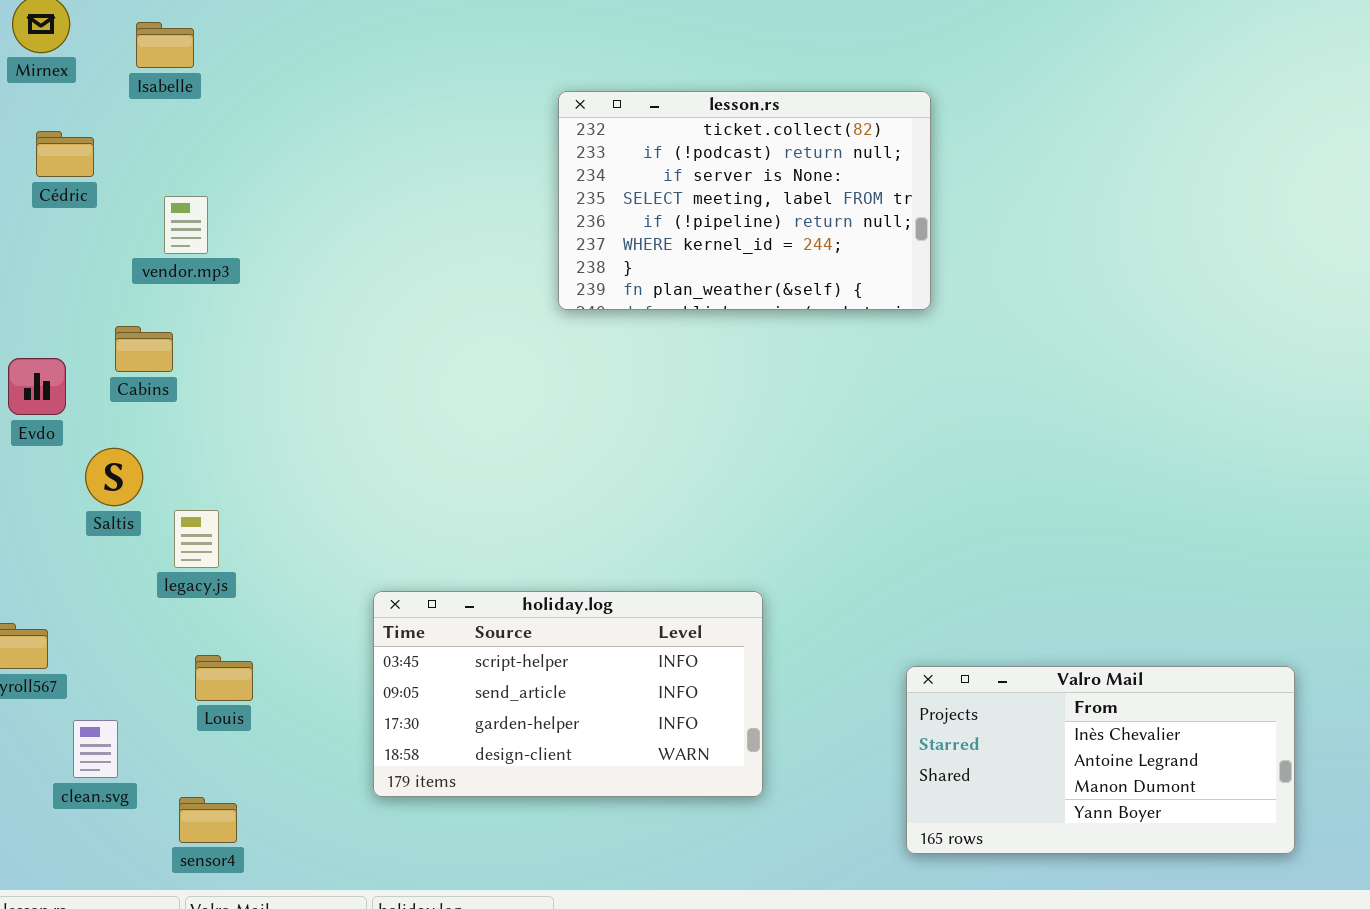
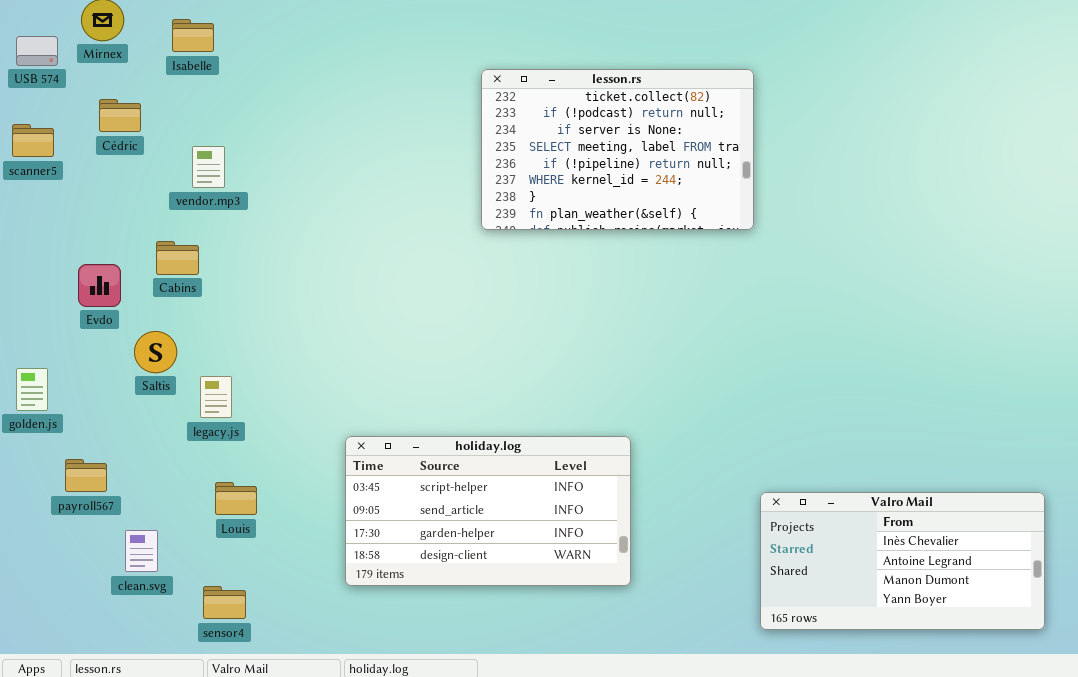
Valro Mail: [906,666,1295,854] -> [760,492,1045,630], moved

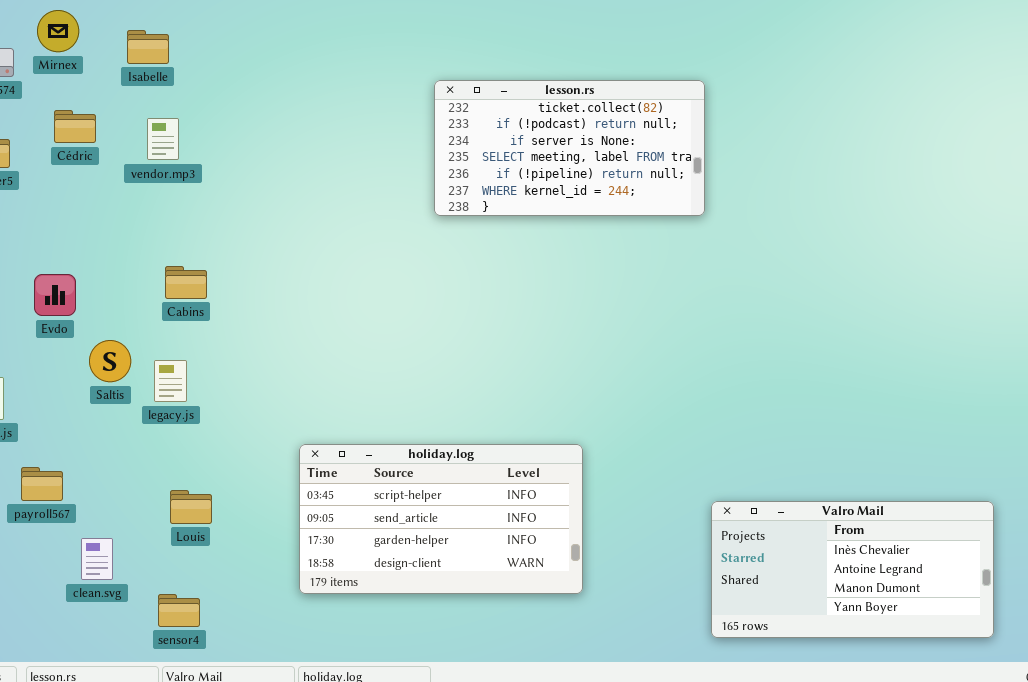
lesson.rs: [481,69,754,230] -> [434,80,705,216], resized
vendor.mp3: [192,146,225,188] -> [147,118,179,160], moved
Cabins: [156,241,199,275] -> [165,266,207,299], moved
legacy.js: [200,376,232,418] -> [154,360,187,402], moved

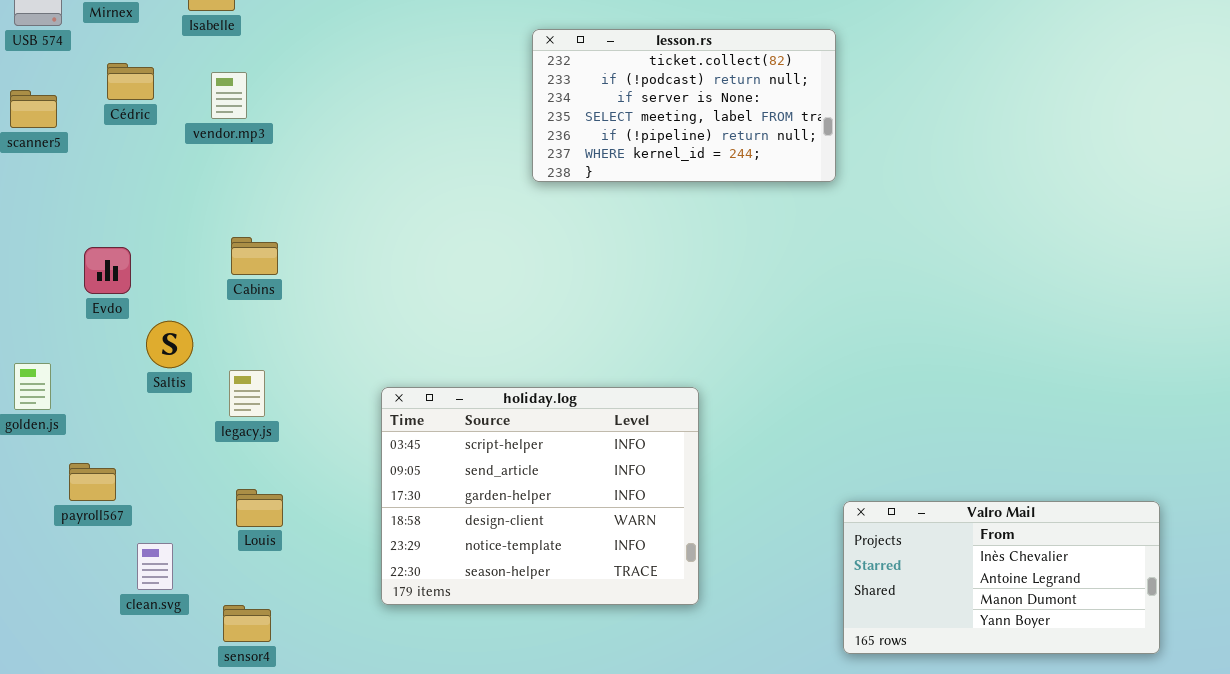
legacy.js: [154,360,187,402] -> [229,370,265,417], moved
holiday.log: [299,444,583,594] -> [381,387,699,605], resized

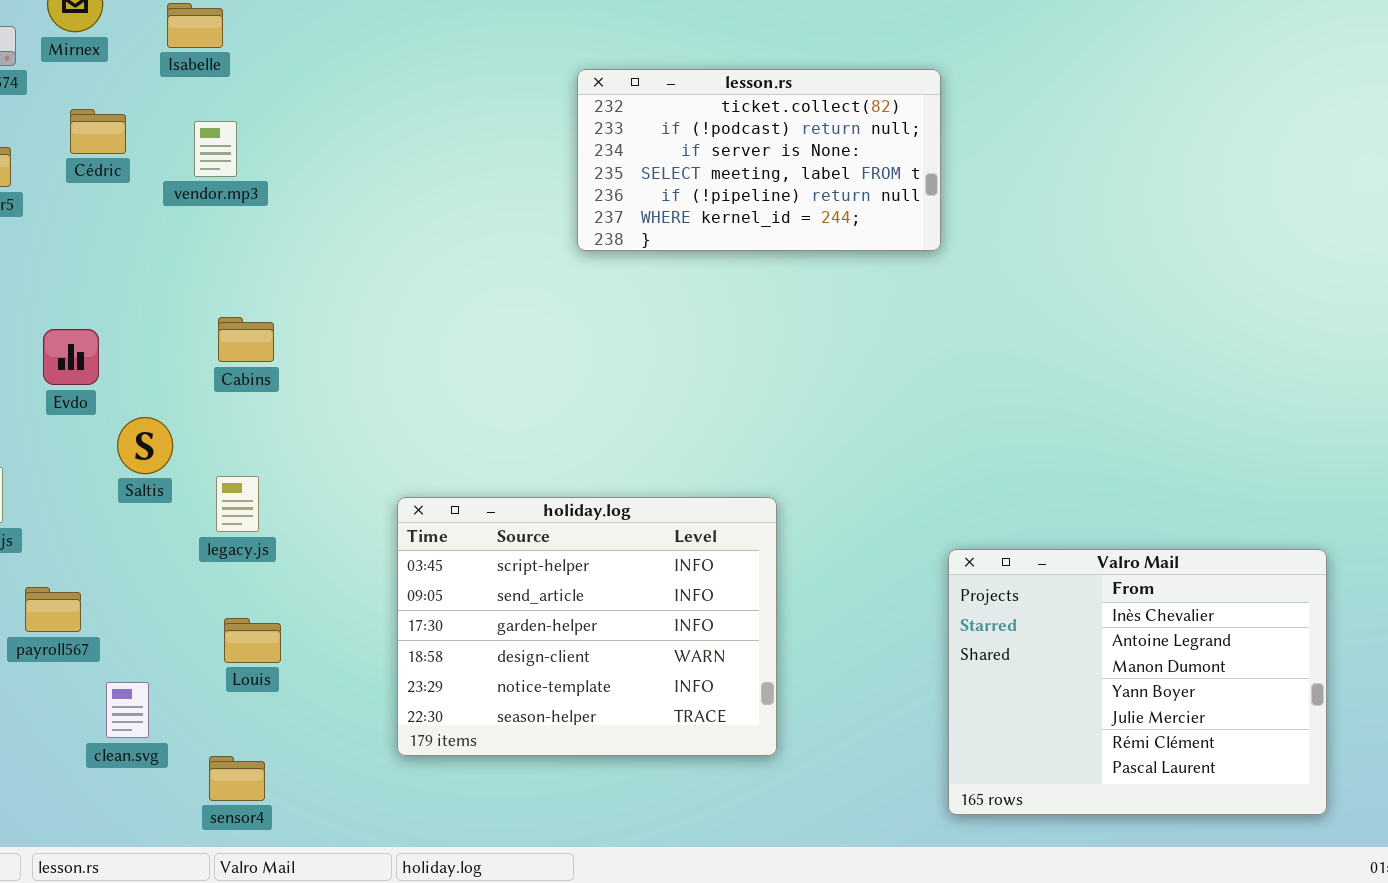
Valro Mail: [843,501,1160,654] -> [948,549,1327,815], resized

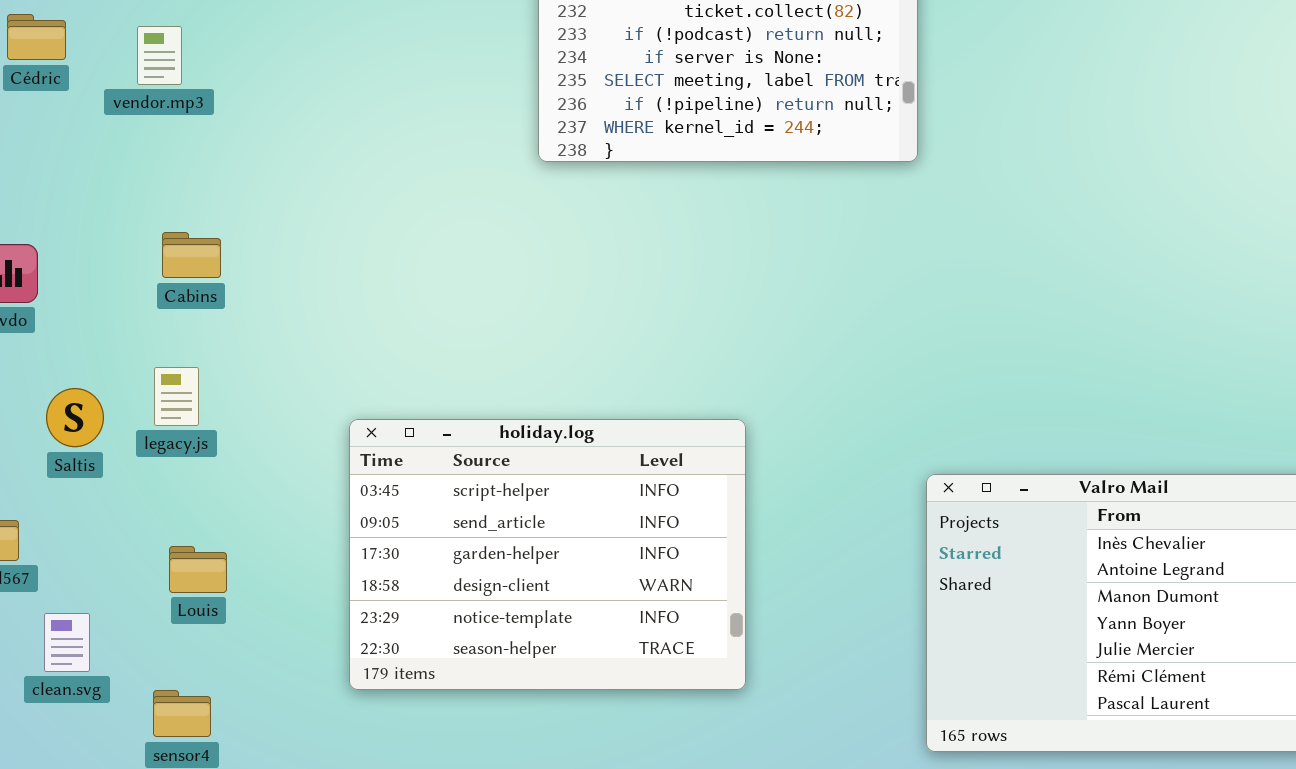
Saltis: [117,417,173,474] -> [46,388,104,447], moved
legacy.js: [216,476,259,532] -> [154,367,199,426], moved

